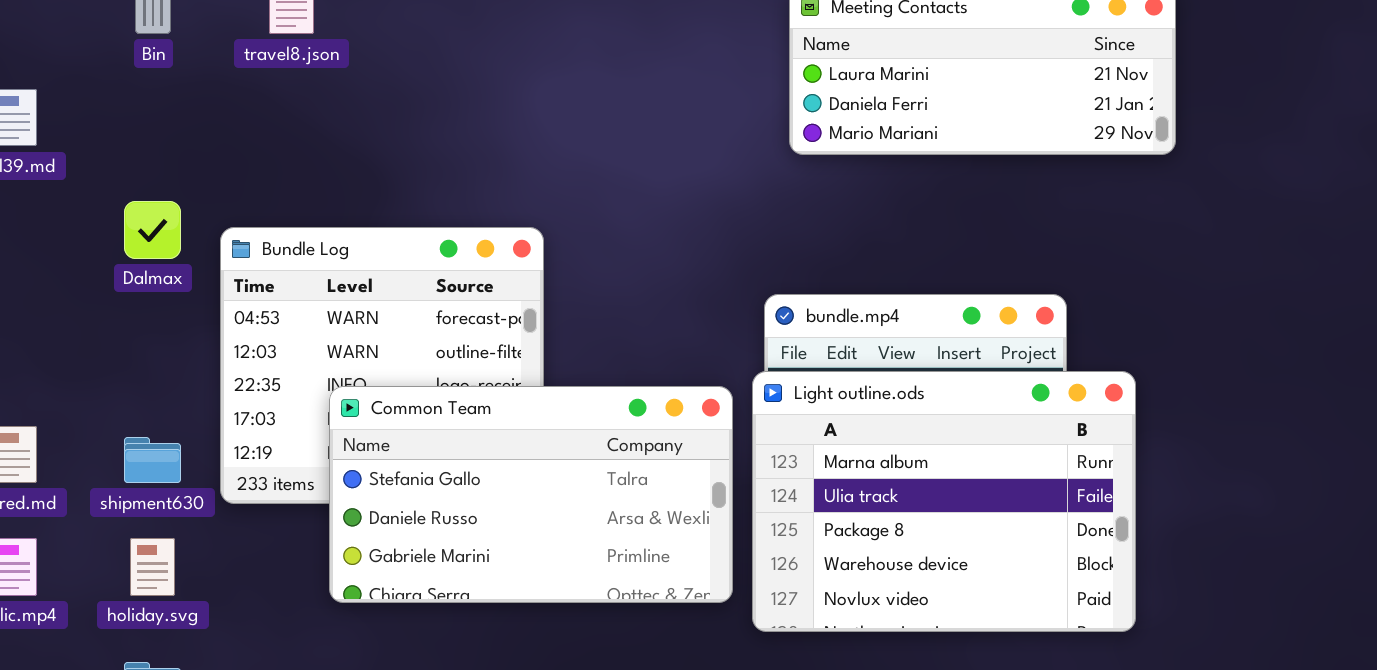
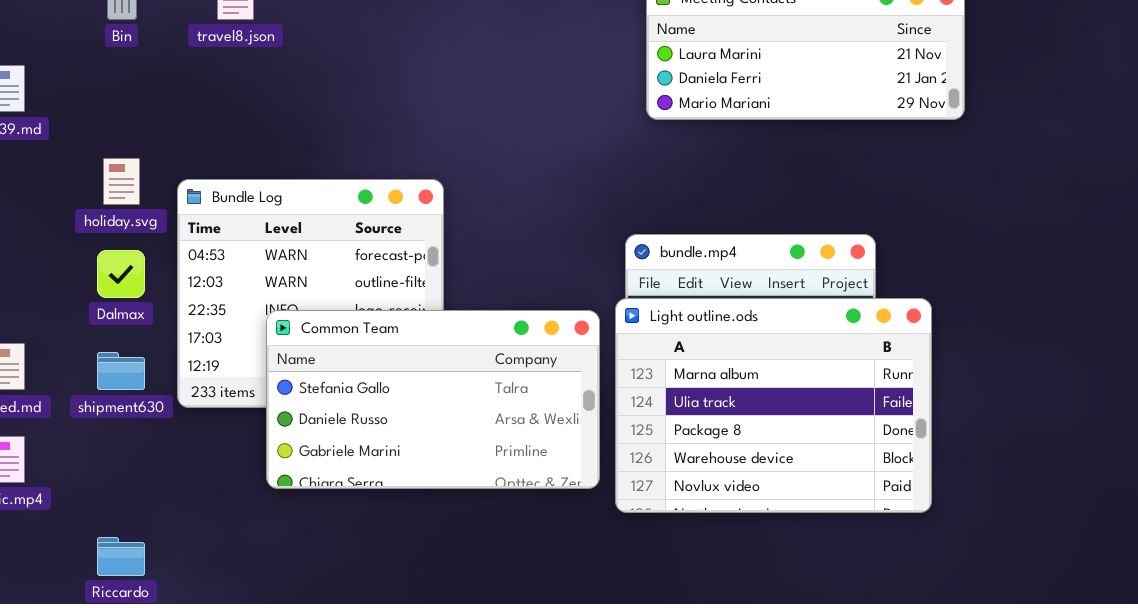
Dalmax: [124,201,181,259] -> [97,250,145,298], moved
holiday.svg: [130,538,175,596] -> [103,158,140,205], moved

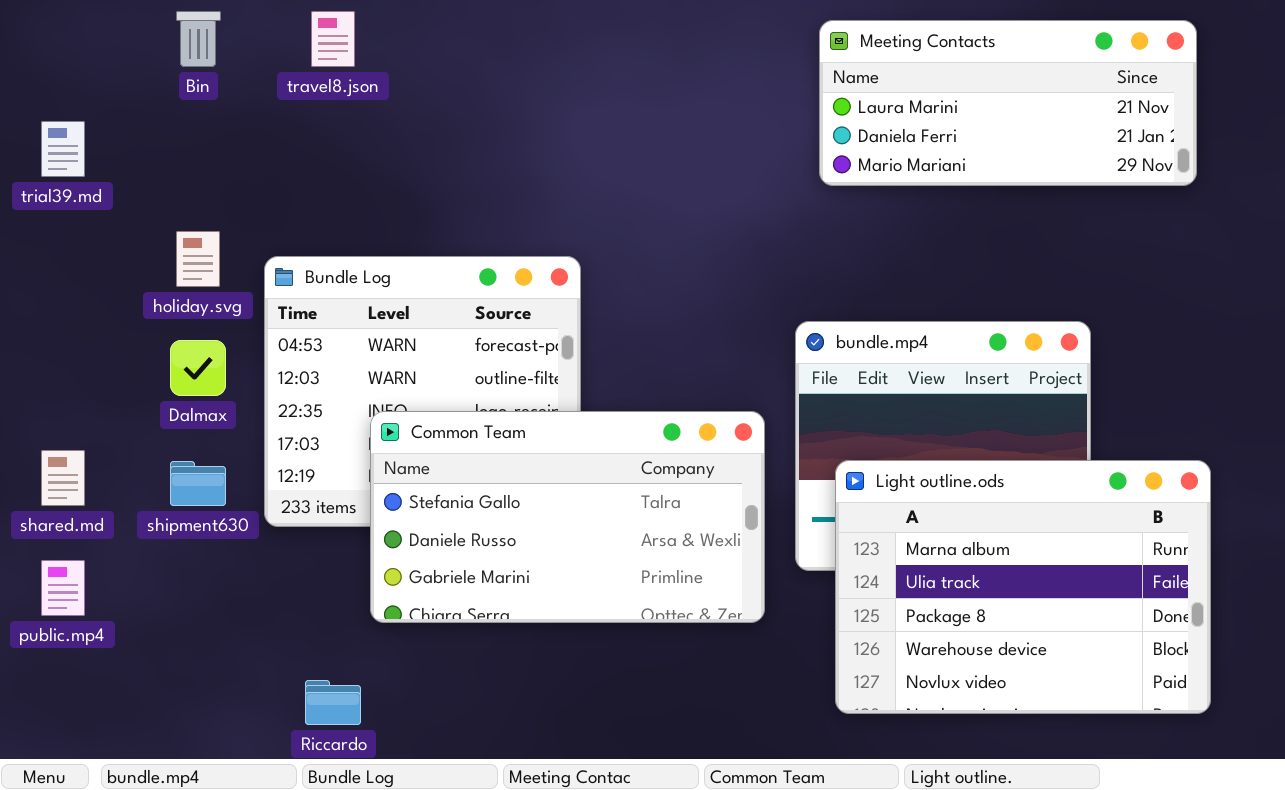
Light outline.ods: [615,298,932,513] -> [835,460,1211,714], moved
Riccardo: [97,537,145,576] -> [305,680,361,725], moved

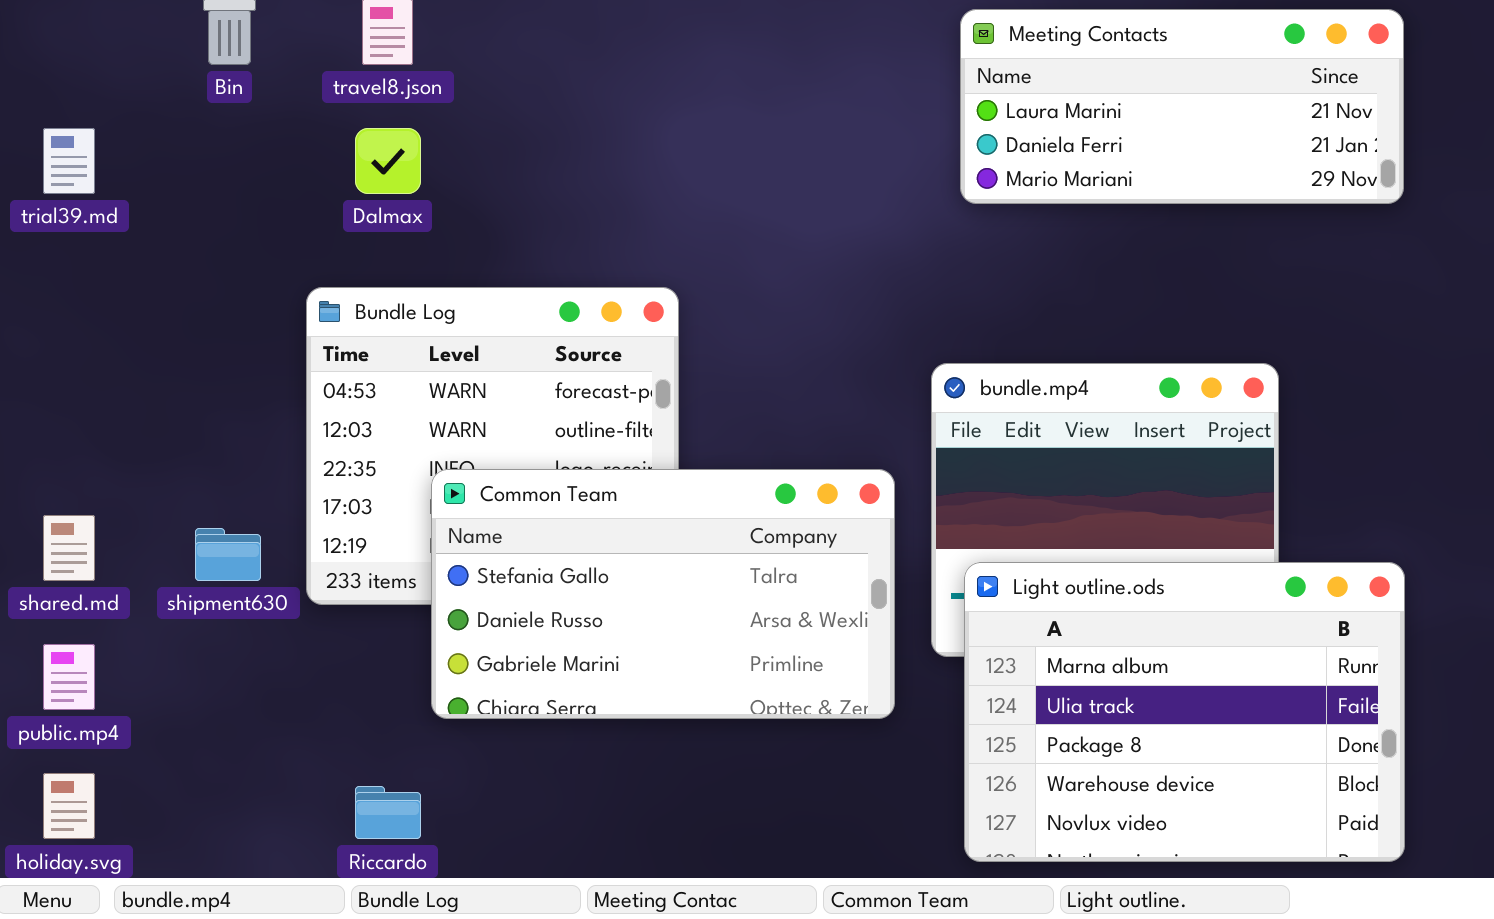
holiday.svg: [176,231,220,287] -> [43,773,95,839], moved
Dalmax: [170,340,226,396] -> [355,128,421,194], moved
Light outline.ods: [835,460,1211,714] -> [964,562,1405,862], moved

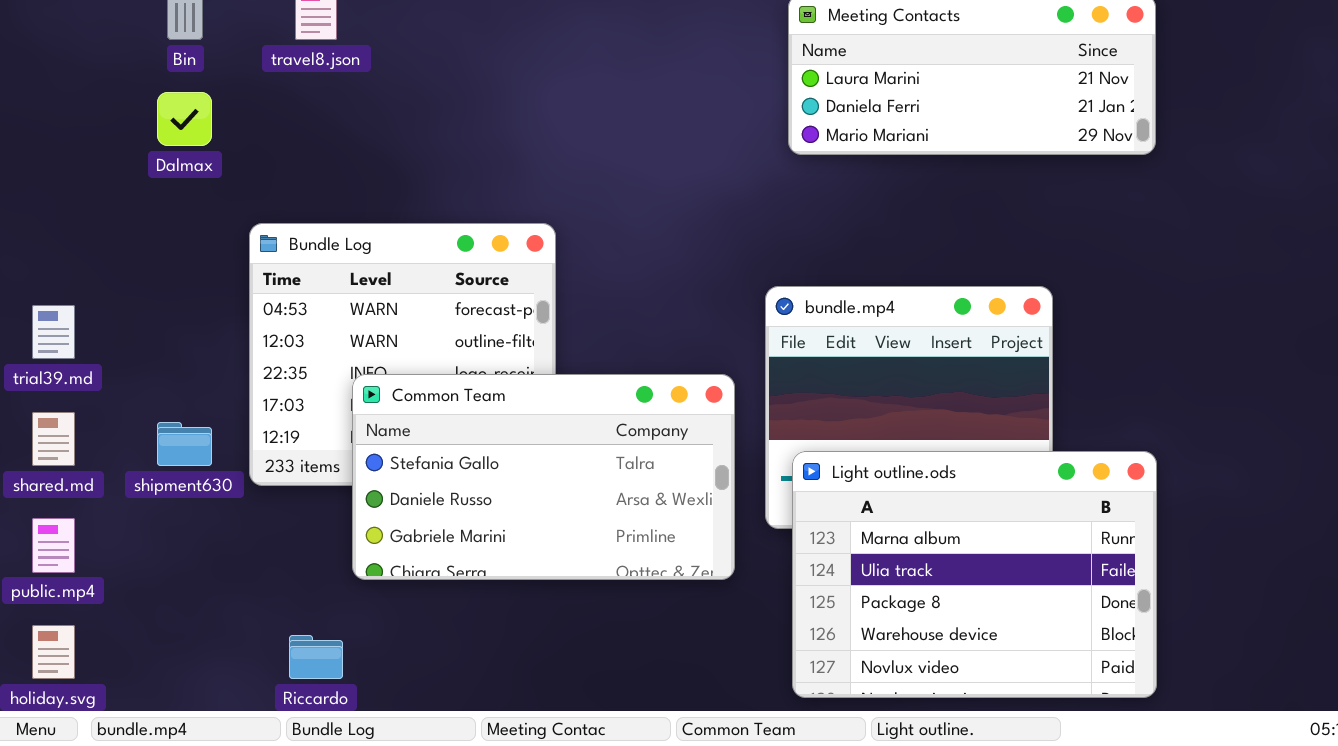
trial39.md: [43,128,95,194] -> [32,305,75,359], moved
Dalmax: [355,128,421,194] -> [157,92,212,146], moved

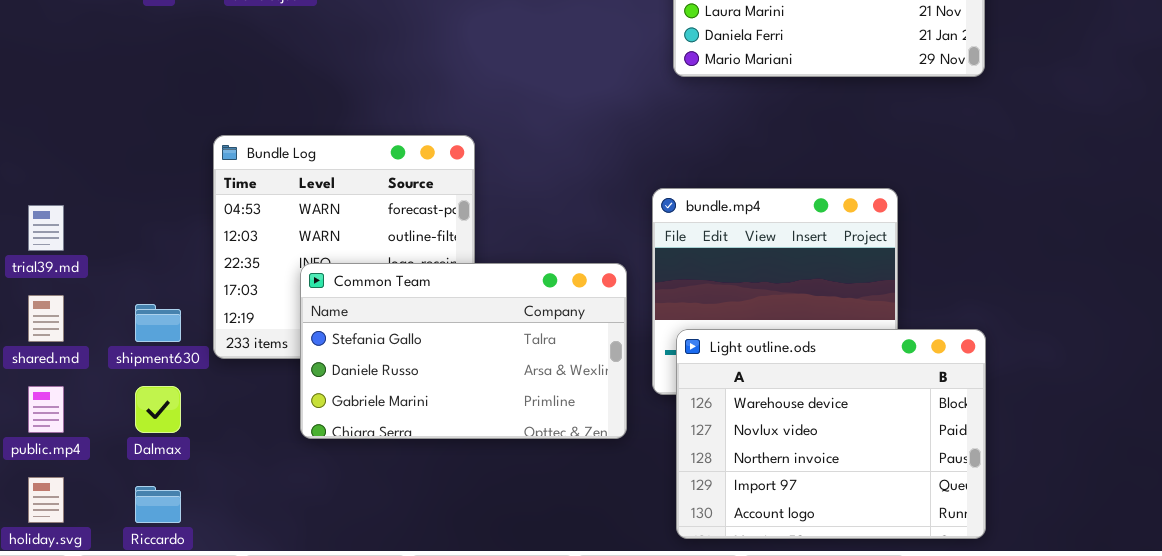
Dalmax: [157,92,212,146] -> [135,386,181,433], moved
Light outline.ods: [792,451,1157,698] -> [676,329,986,539], scrolled down 3 rows
Riccardo: [289,635,343,679] -> [135,486,181,523], moved

